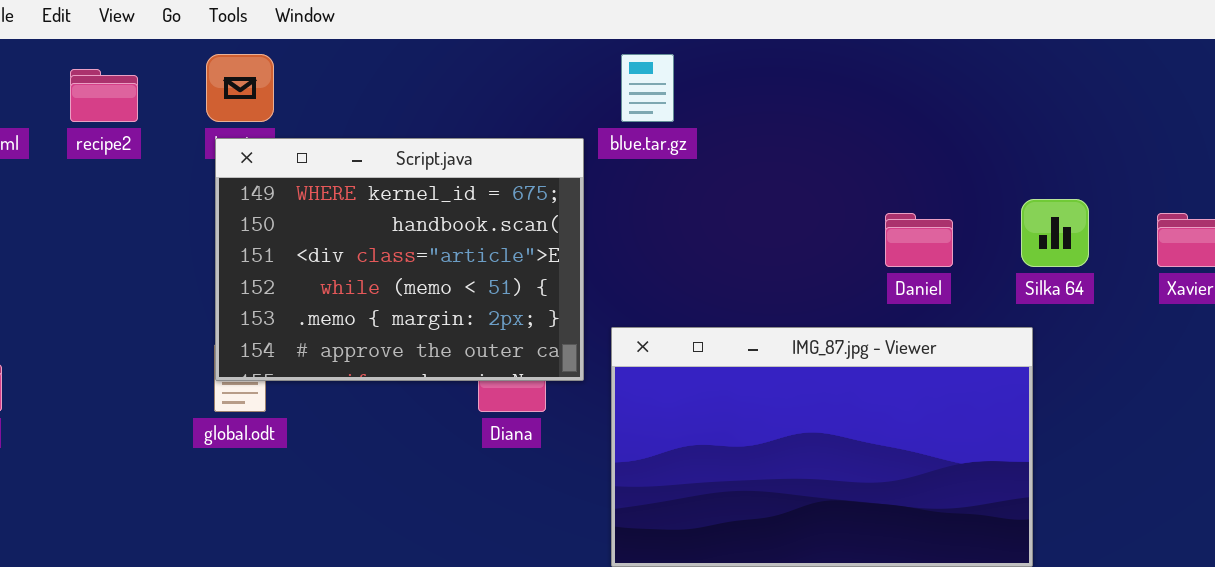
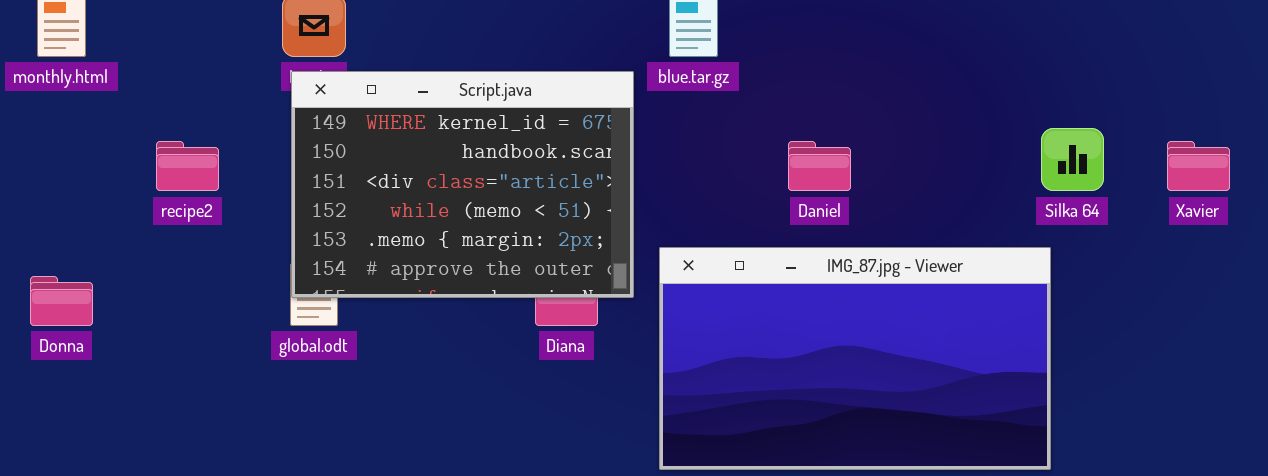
recipe2: [70,69,138,122] -> [156,141,219,191], moved
Daniel: [885,213,953,267] -> [788,141,851,191], moved

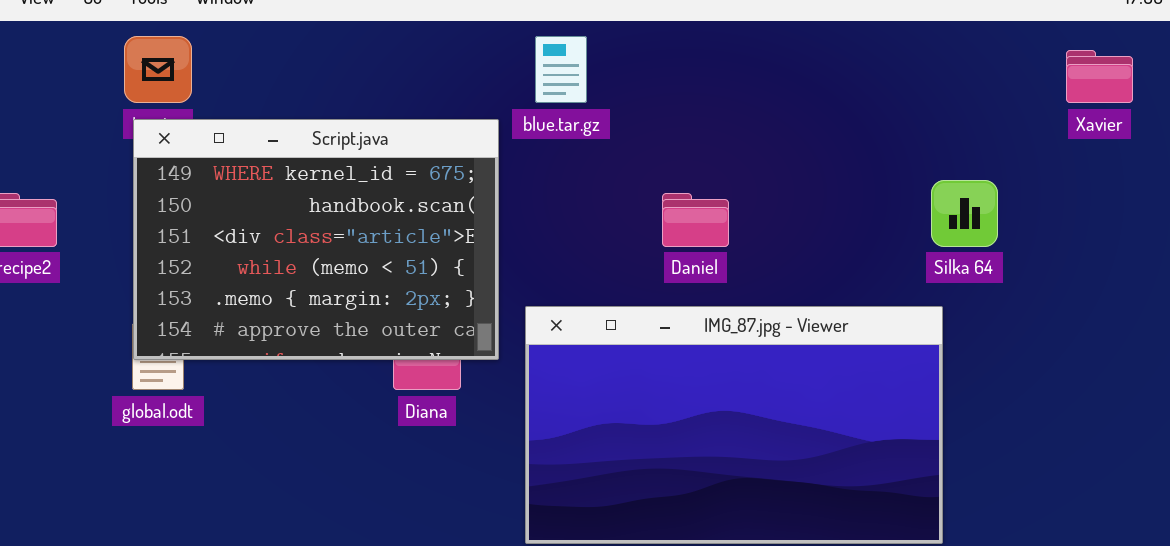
Xavier: [1167,141,1230,191] -> [1066,50,1133,103], moved

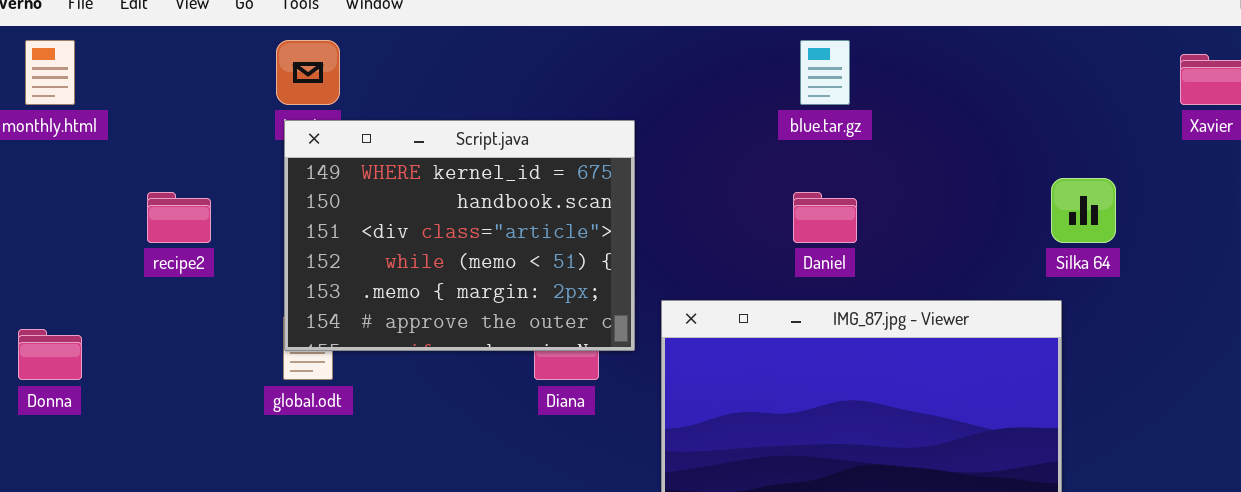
blue.tar.gz: [535,36,587,103] -> [800,40,850,105], moved

